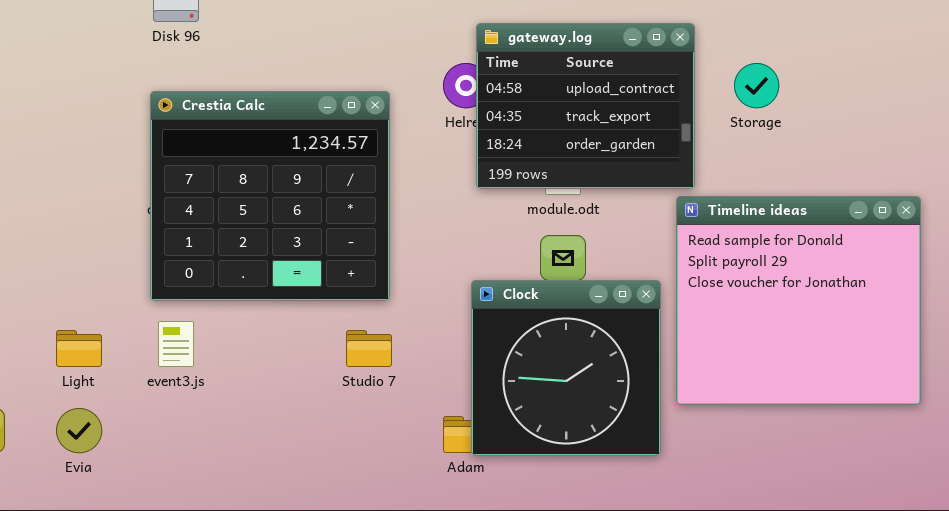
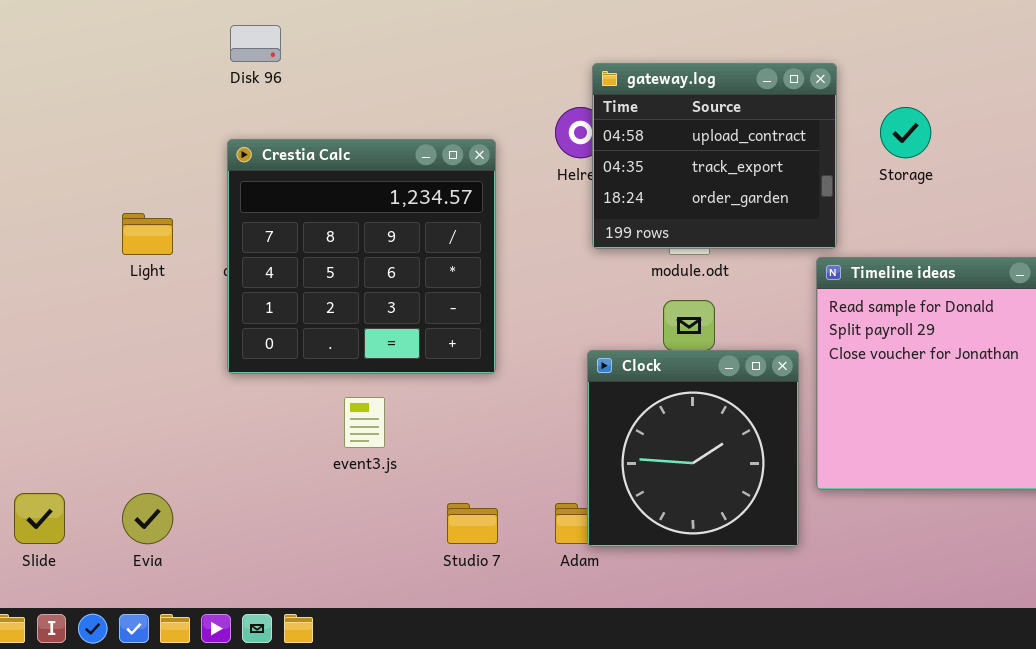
event3.js: [158,321,194,367] -> [344,397,385,448], moved
Light: [56,330,102,367] -> [122,213,173,255], moved
Studio 7: [346,330,392,367] -> [447,503,498,544], moved

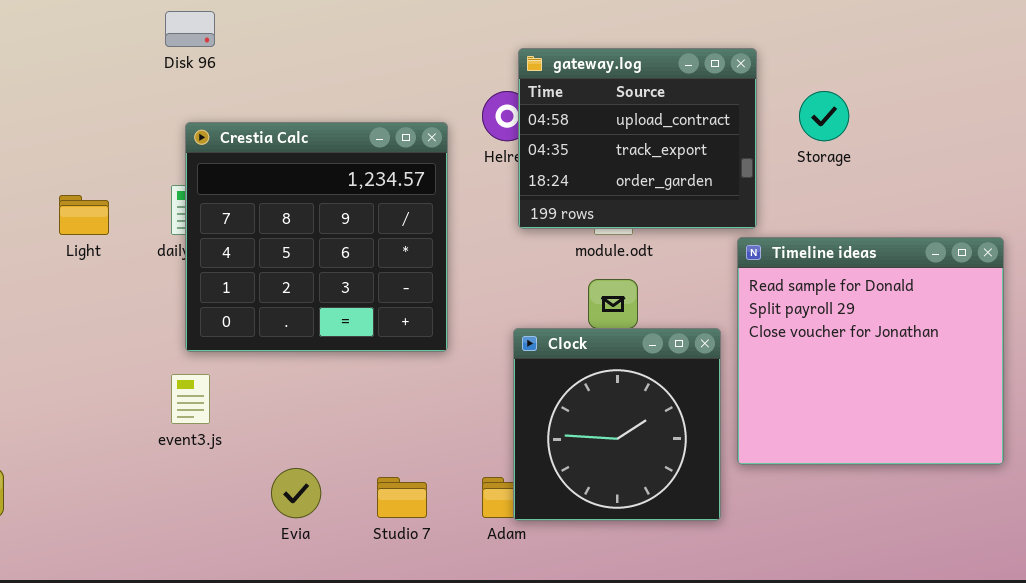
Crestia Calc: [227,139,496,374] -> [185,122,448,352], moved
event3.js: [344,397,385,448] -> [171,374,210,424], moved
Evia: [122,493,173,544] -> [271,468,321,518], moved

